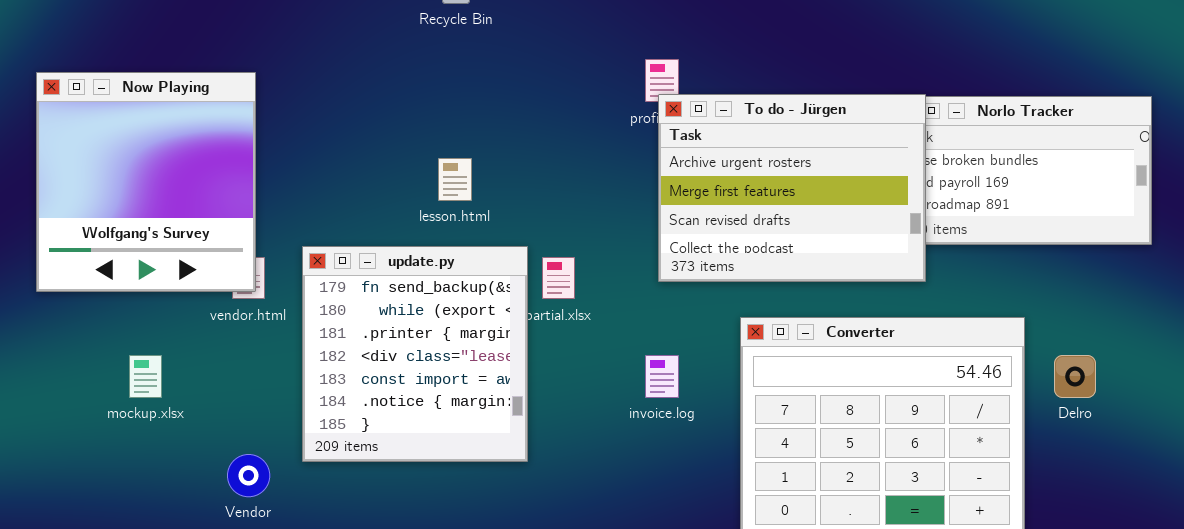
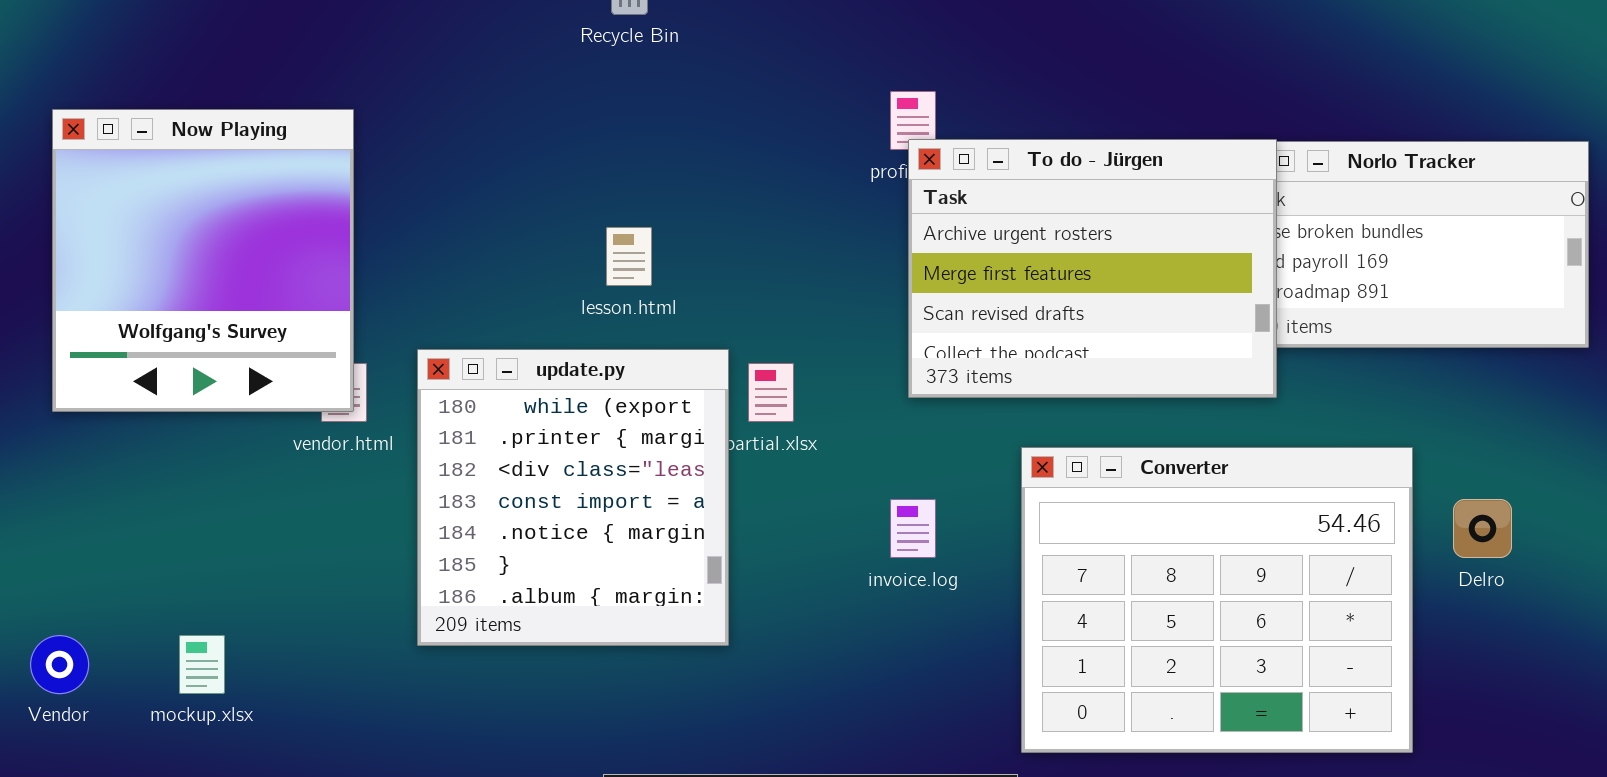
update.py: [302,246,528,462] -> [417,349,729,646], scrolled down 1 row
mockup.xlsx: [129,355,162,398] -> [179,635,225,694], moved
Vendor: [227,454,270,497] -> [30,635,89,694], moved

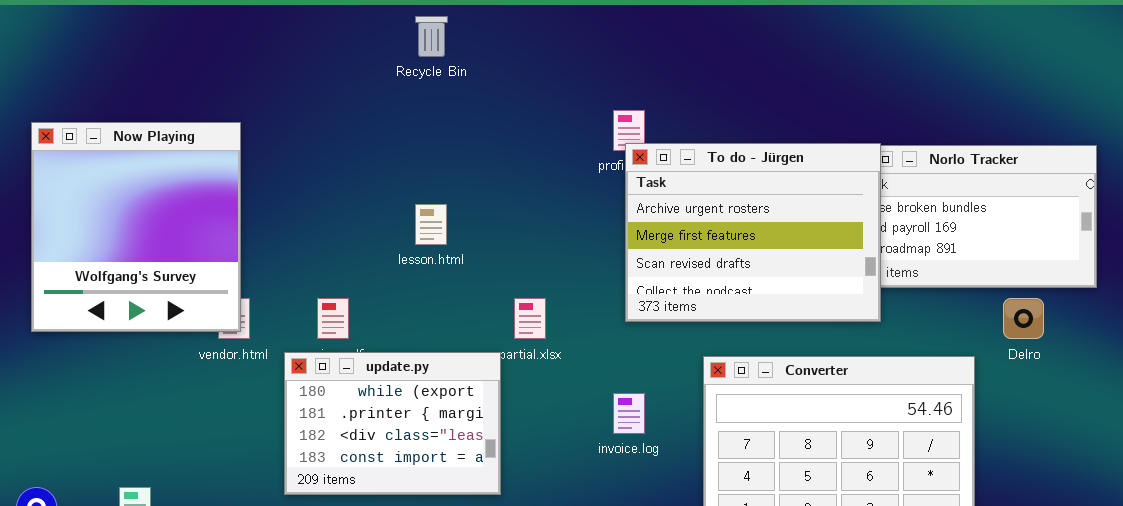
update.py: [417,349,729,646] -> [284,352,501,495], resized
Delro: [1453,499,1512,558] -> [1003,298,1044,339], moved

